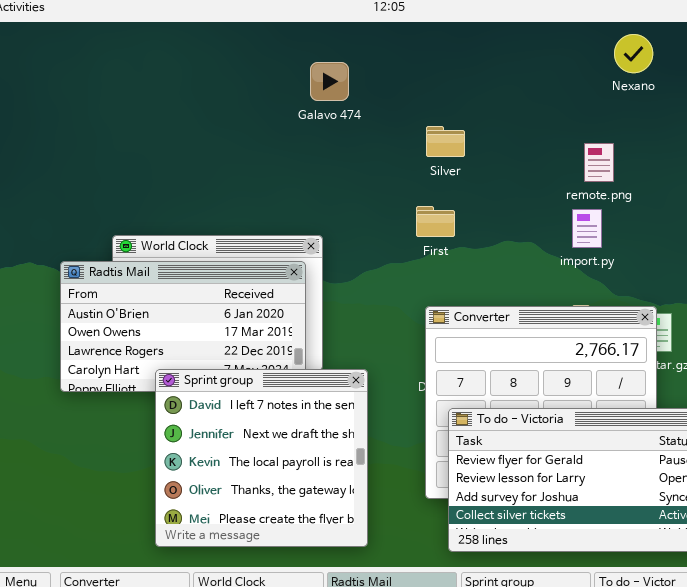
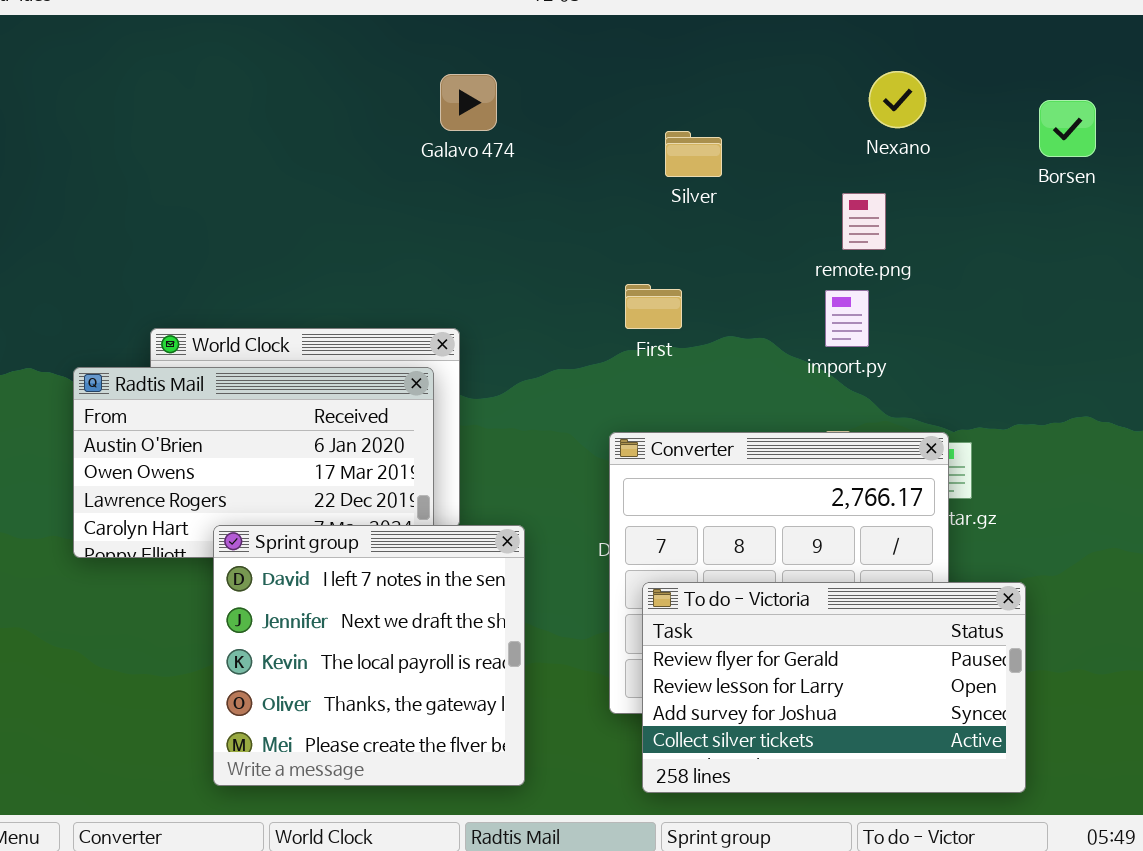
Nexano: [614,34,653,73] -> [869,71,926,128], moved
Silver: [426,126,465,157] -> [665,131,722,177], moved
First: [416,206,455,237] -> [625,284,682,329], moved

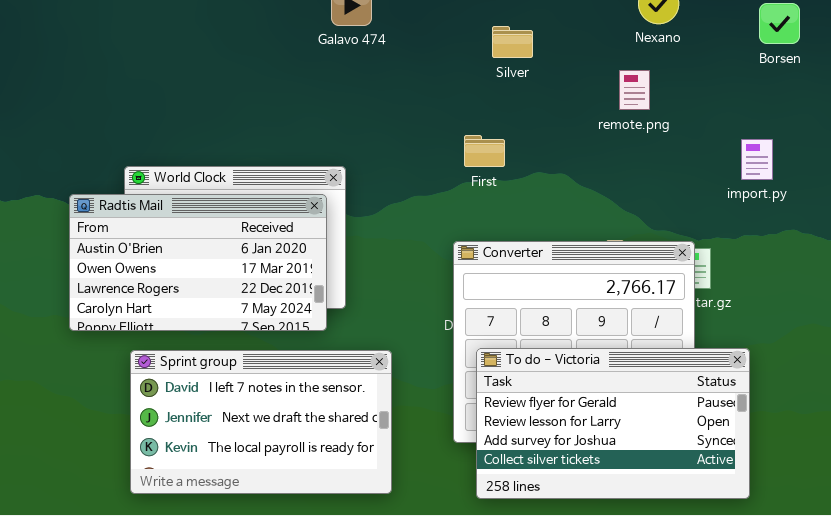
import.py: [825,290,869,347] -> [741,139,773,180], moved
Sprint group: [213,525,525,786] -> [130,350,392,494], resized

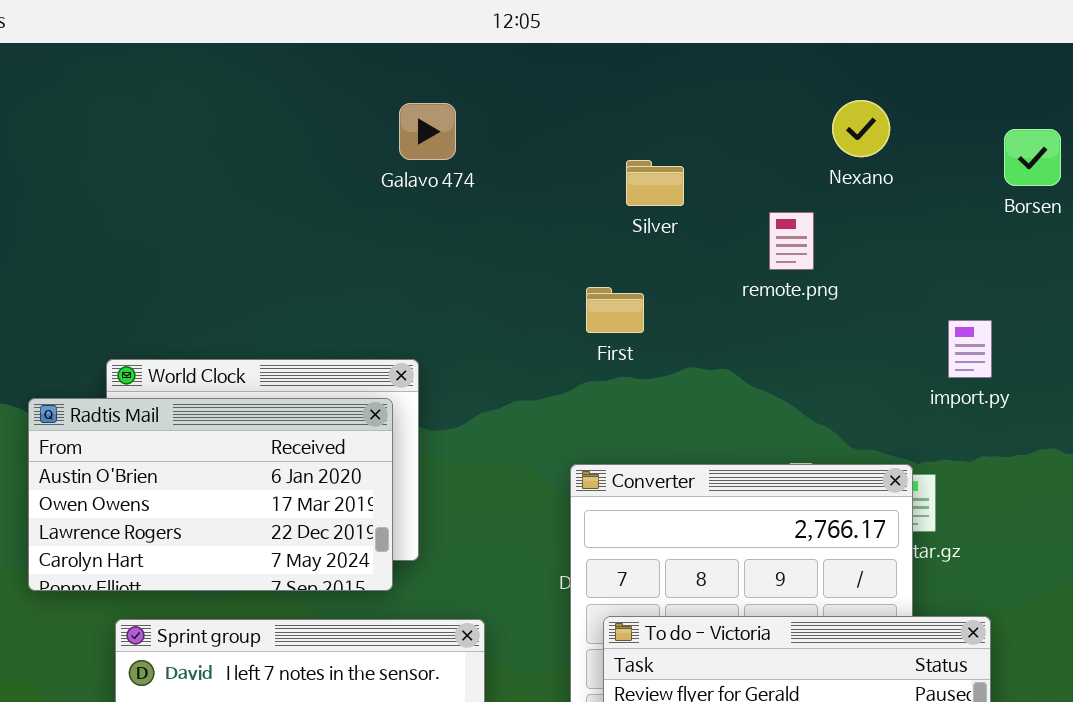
remote.png: [619,70,650,110] -> [769,212,814,270], moved
First: [464,135,505,167] -> [586,287,644,333], moved
import.py: [741,139,773,180] -> [948,320,992,378], moved

